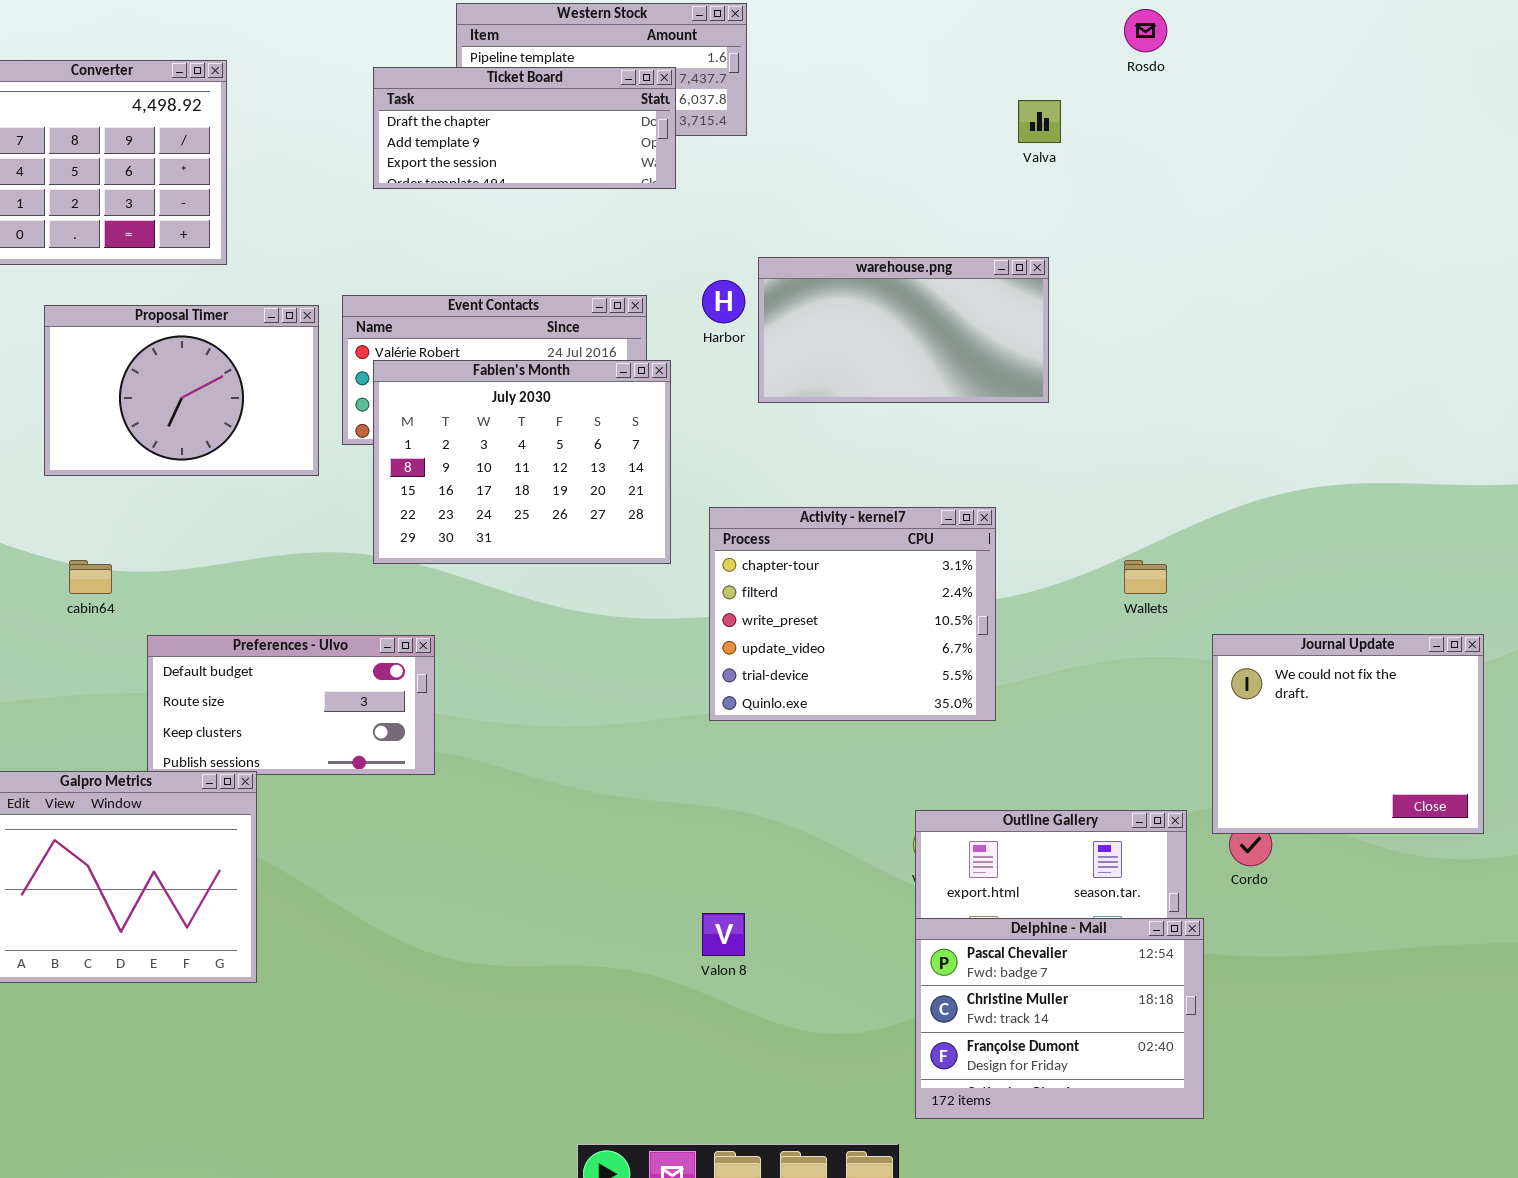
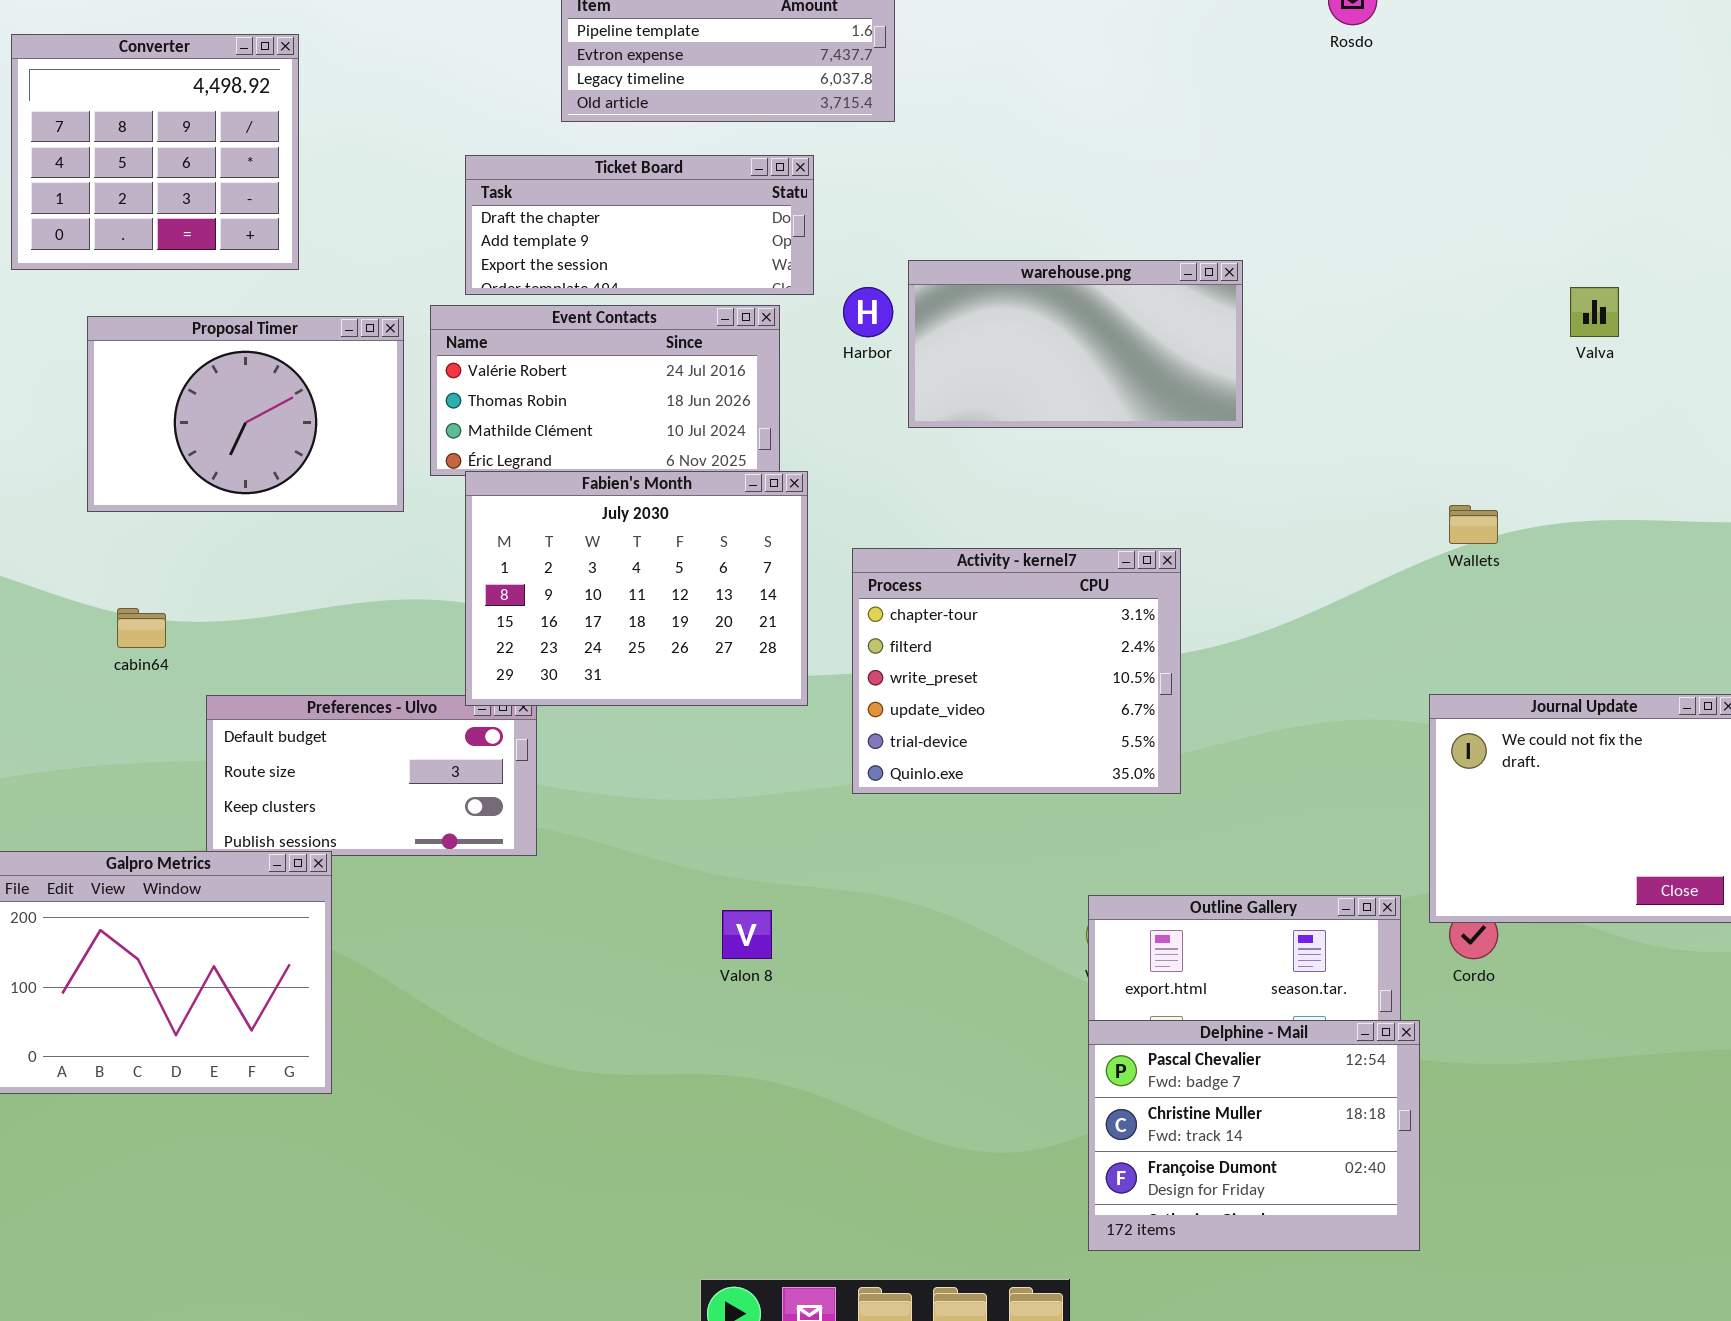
Ticket Board: [373,67,676,189] -> [465,155,814,295], moved
Valva: [1018,100,1061,143] -> [1570,287,1619,337], moved
Fabien's Month: [373,360,671,564] -> [465,471,808,706], moved
Wallets: [1124,560,1167,594] -> [1449,505,1498,544], moved
Valon 8: [702,913,745,956] -> [722,910,772,959], moved

